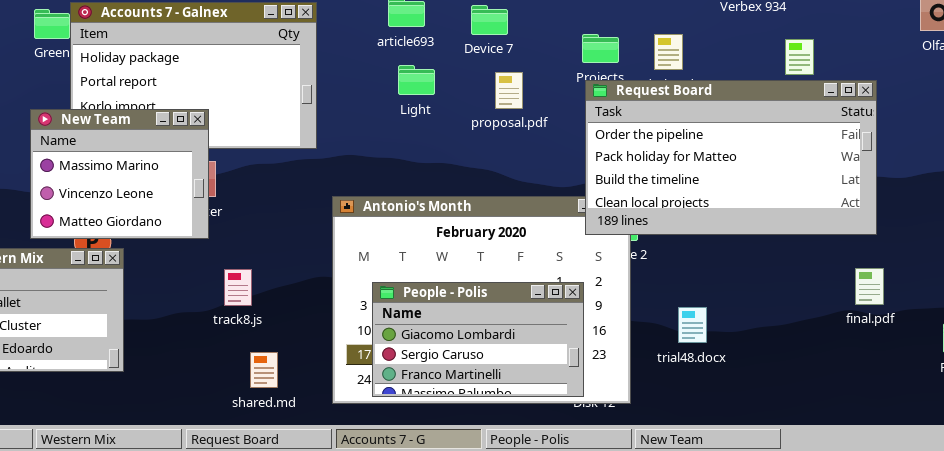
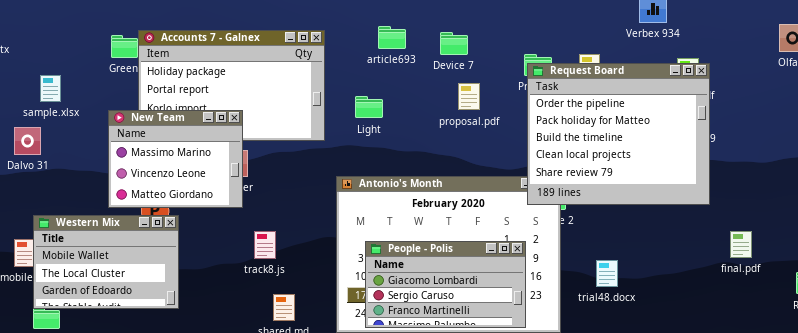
Light: [398,65,435,95] -> [355,96,383,118], moved
Request Board: [585,80,877,235] -> [527,63,710,205], resized

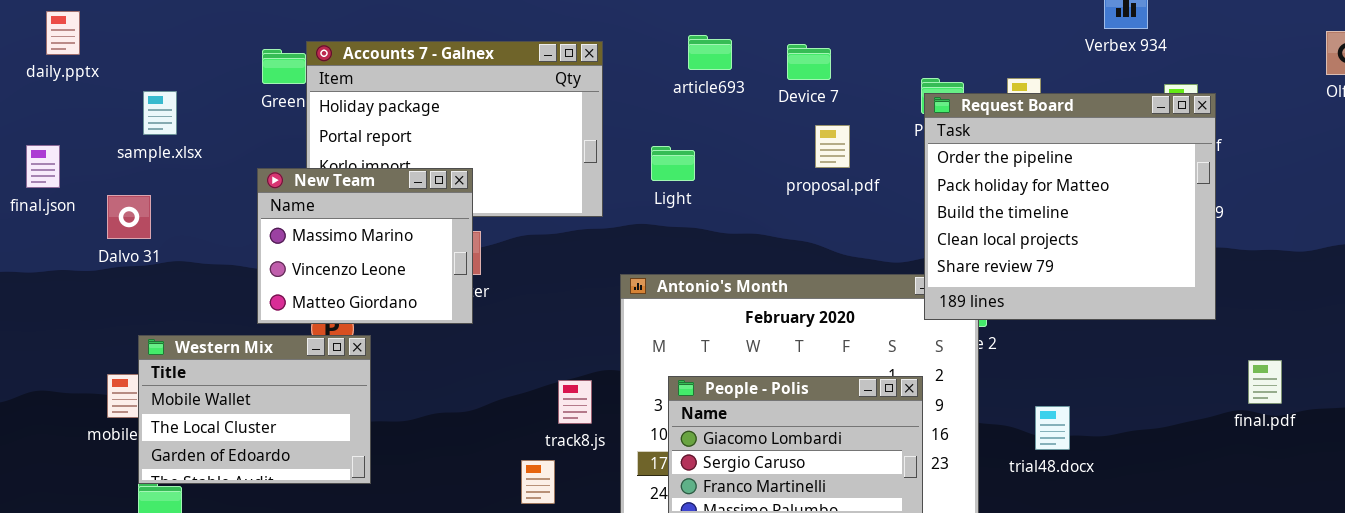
sample.xlsx: [40,75,61,102] -> [143,91,177,135], moved
track8.js: [254,231,276,259] -> [558,380,592,424], moved

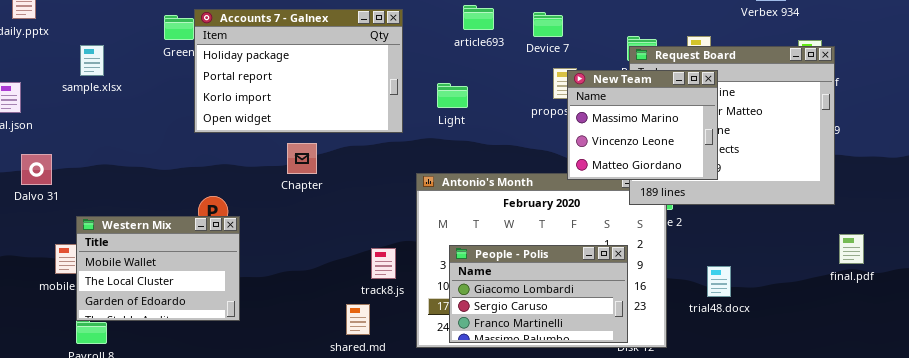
New Team: [257,168,473,324] -> [567,70,718,180], moved
Dalvo 31: [107,195,151,239] -> [21,154,52,185], moved
final.pdf: [1248,360,1282,404] -> [839,234,864,264], moved

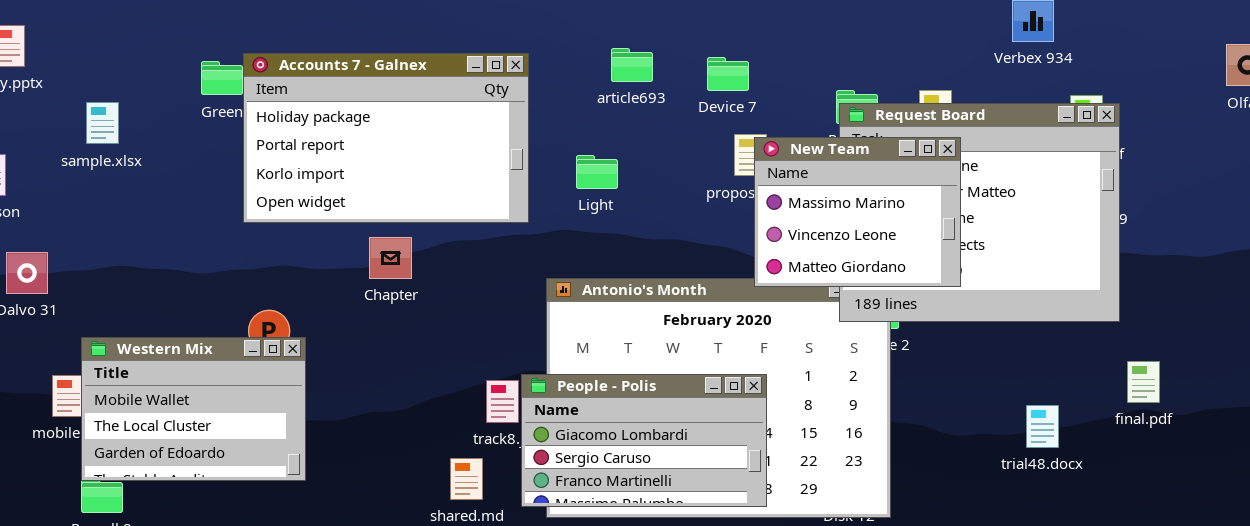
People - Polis: [449,245,628,343] -> [521,374,767,507], moved
trial48.docx: [707,266,731,297] -> [1026,405,1059,448], moved

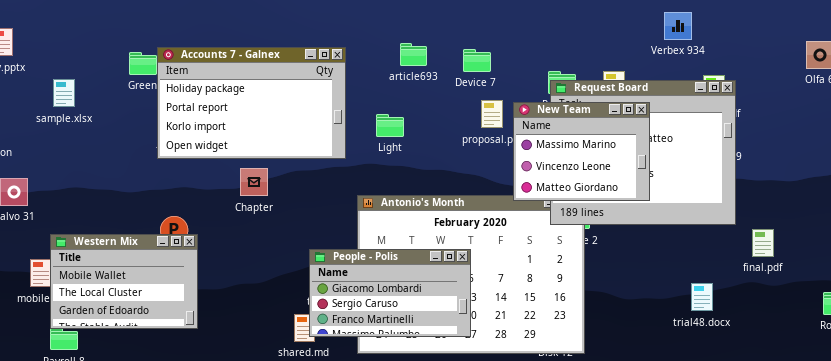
New Team: [754,137,961,287] -> [513,102,650,201], moved
final.pdf: [1127,361,1160,403] -> [752,229,774,257], moved
People - Polis: [521,374,767,507] -> [309,249,471,337], moved
trial48.docx: [1026,405,1059,448] -> [691,283,713,311], moved

